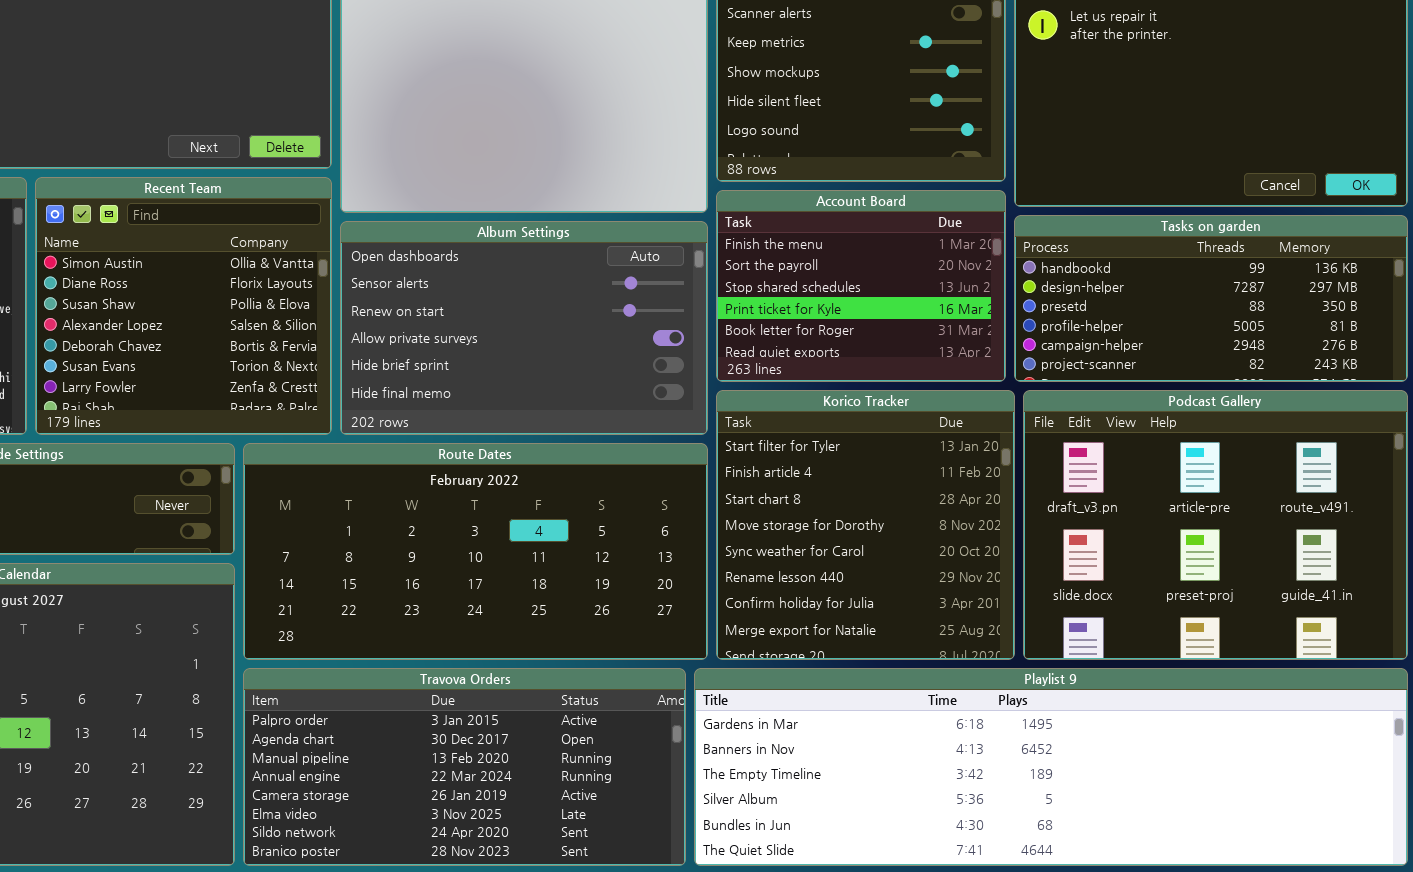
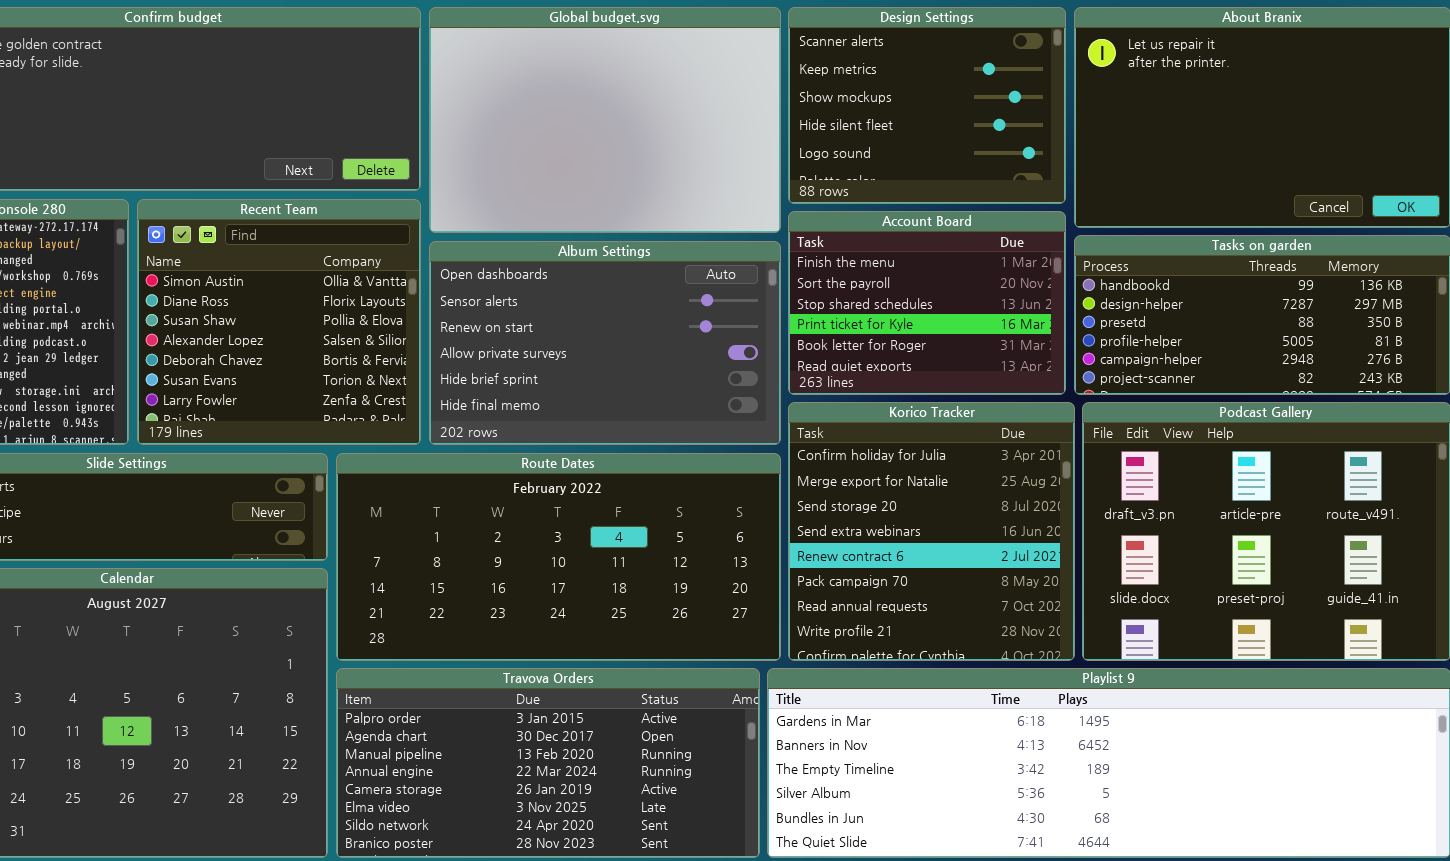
Korico Tracker: [716,390,1015,660] -> [788,402,1075,661], scrolled down 6 rows

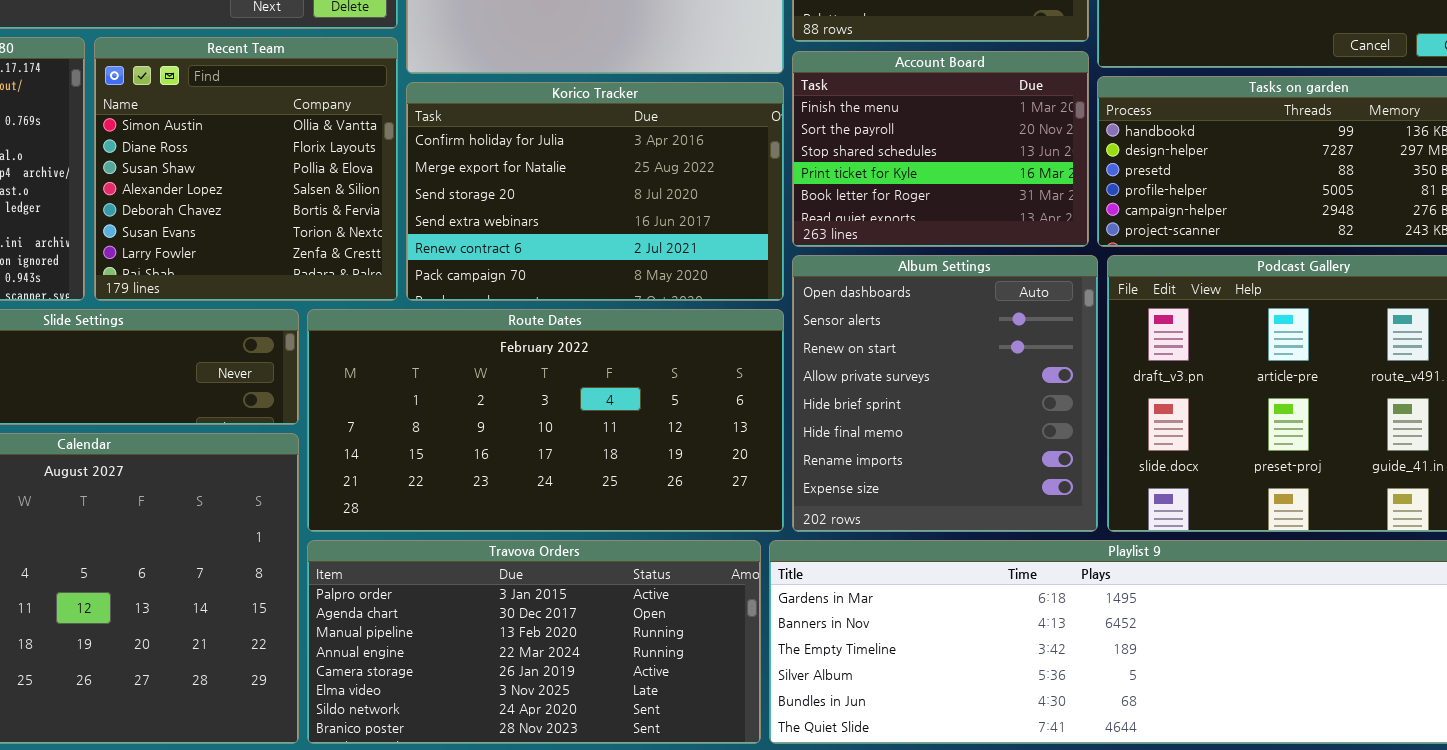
Album Settings: [429,241,781,445] -> [792,255,1098,532], moved, resized
Korico Tracker: [788,402,1075,661] -> [406,82,784,301], moved, resized

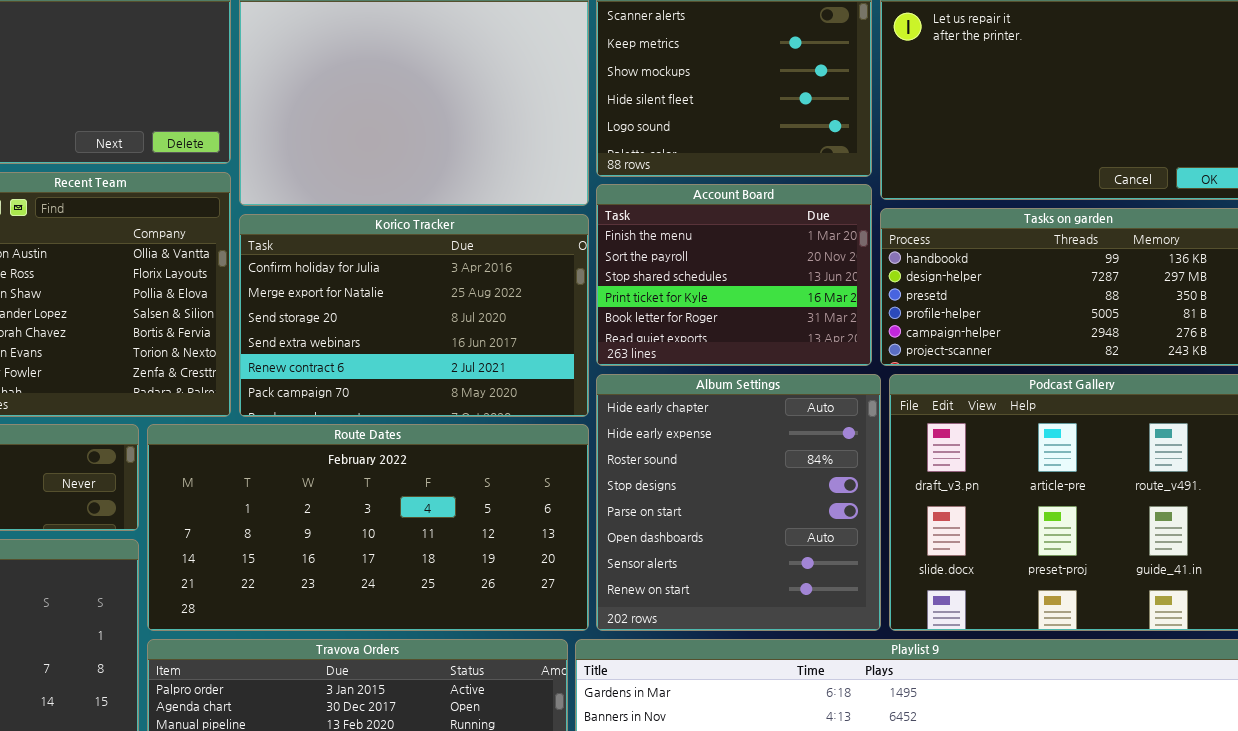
Album Settings: [792,255,1098,532] -> [596,374,881,631], scrolled up 5 rows

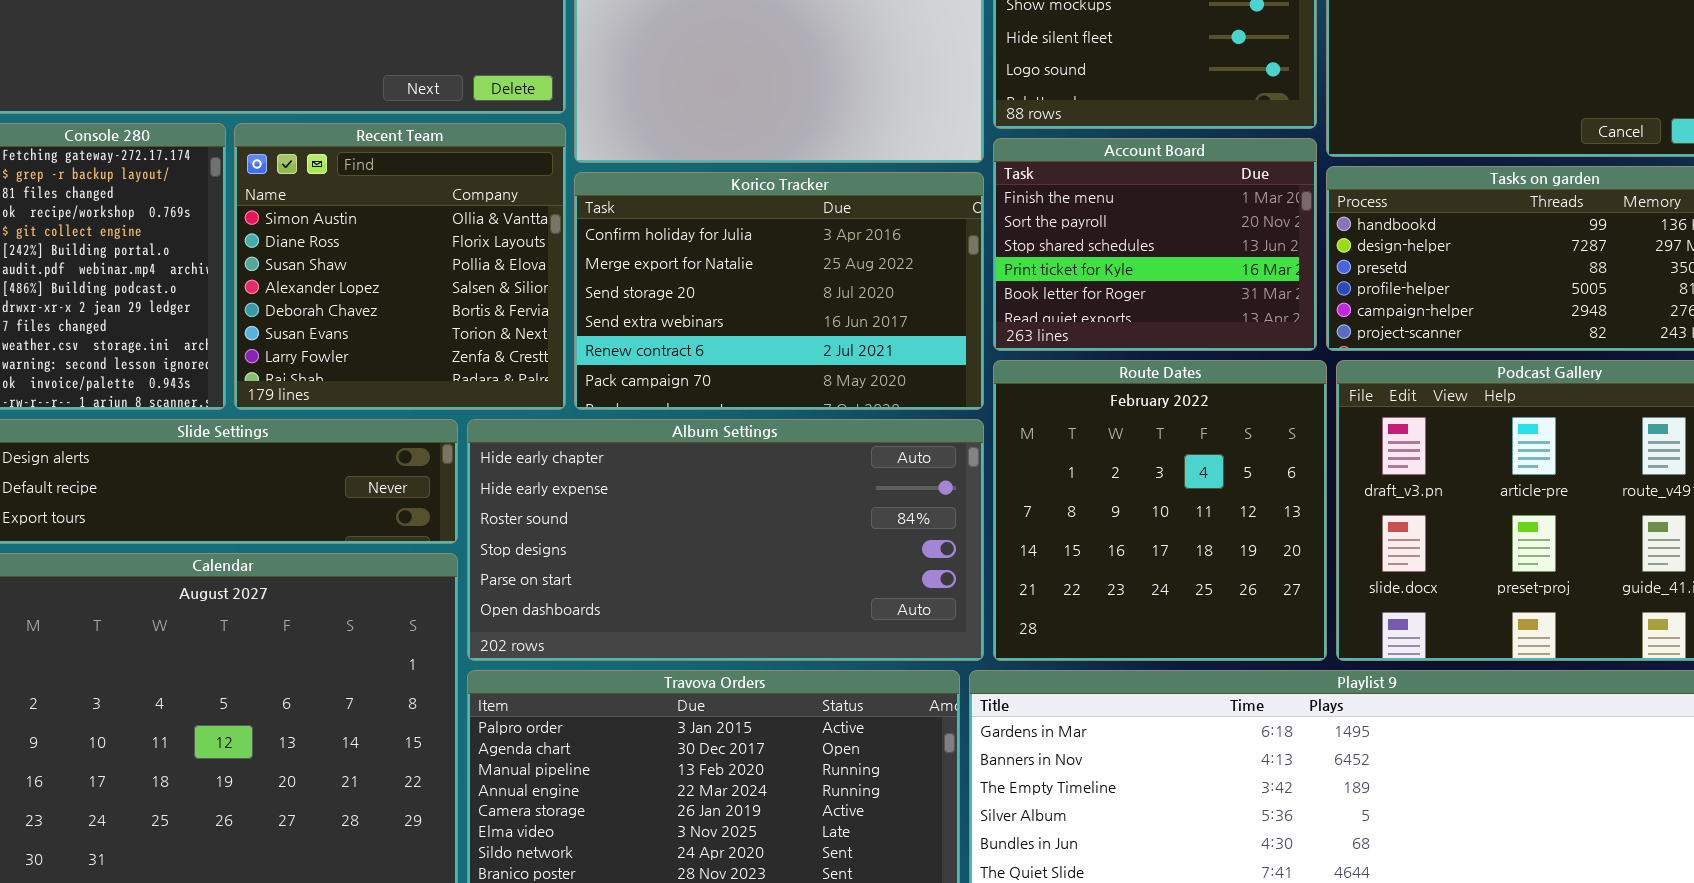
Album Settings: [596,374,881,631] -> [467,419,984,661], moved, resized
Route Dates: [147,424,589,631] -> [993,360,1327,661], moved, resized

